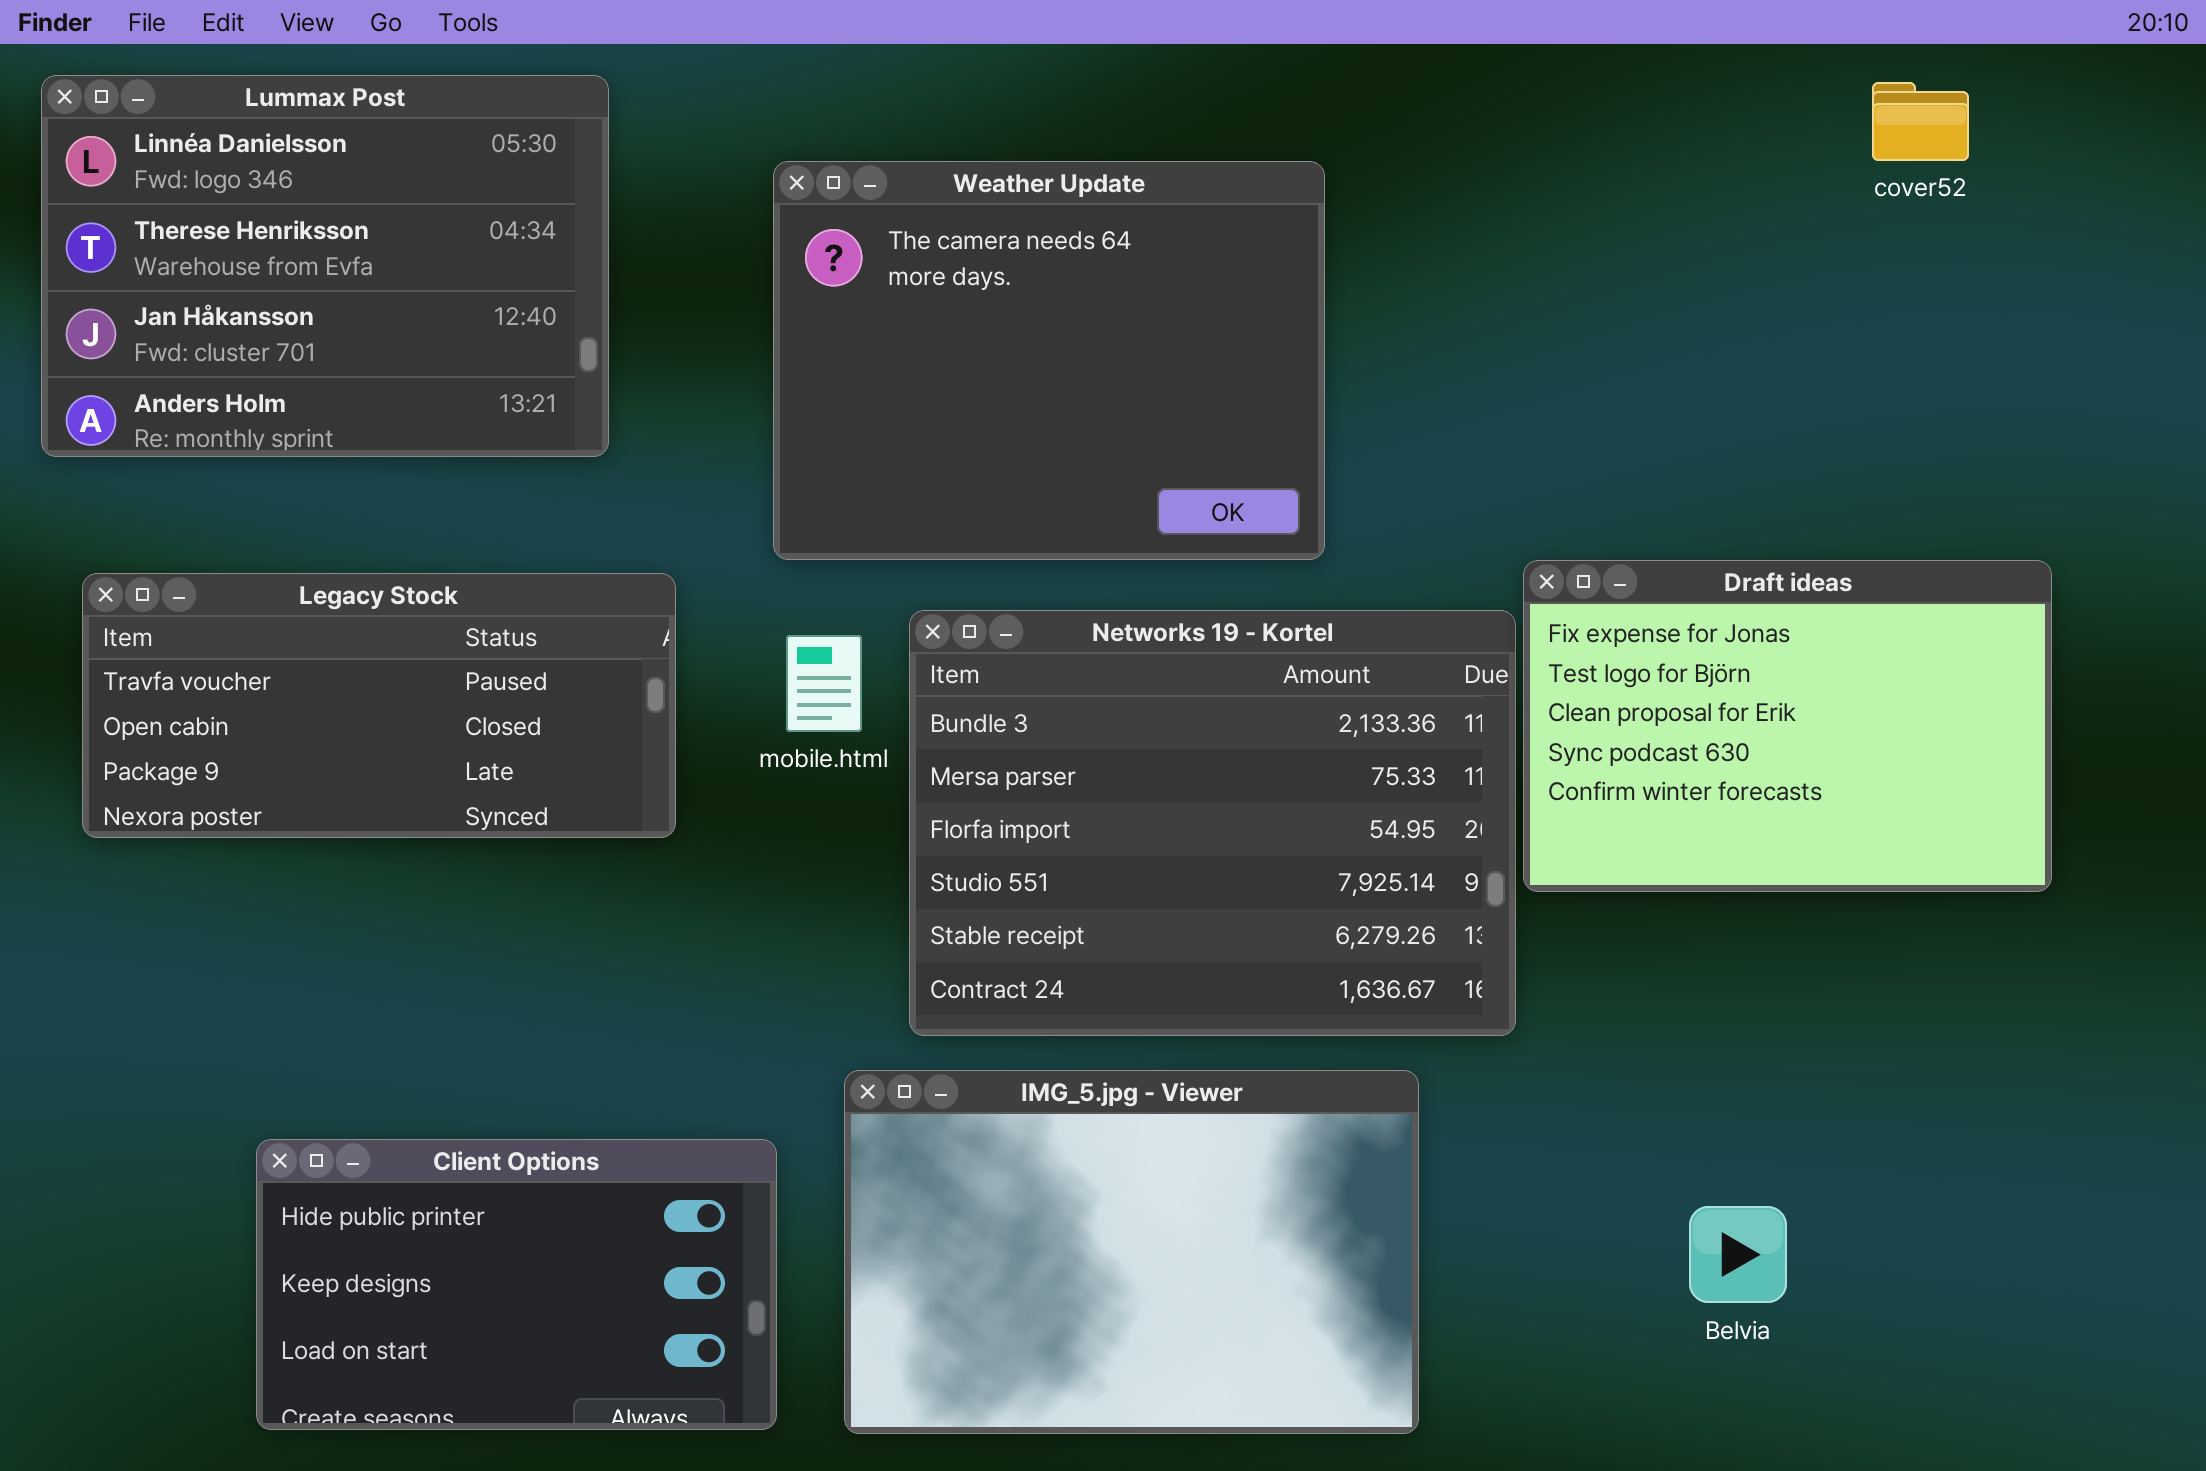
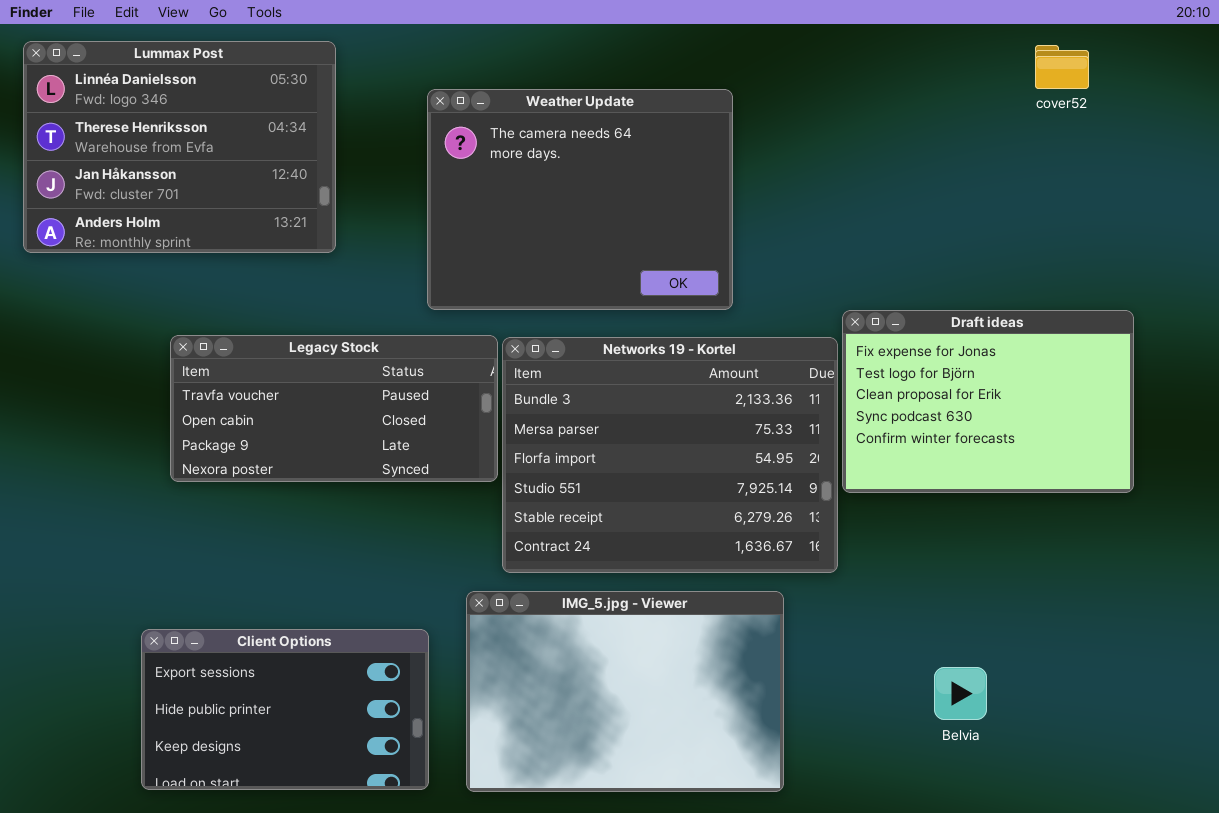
Legacy Stock: [82,573,676,838] -> [170,335,498,482], moved
Client Options: [256,1139,777,1430] -> [141,629,429,790], scrolled up 1 row

